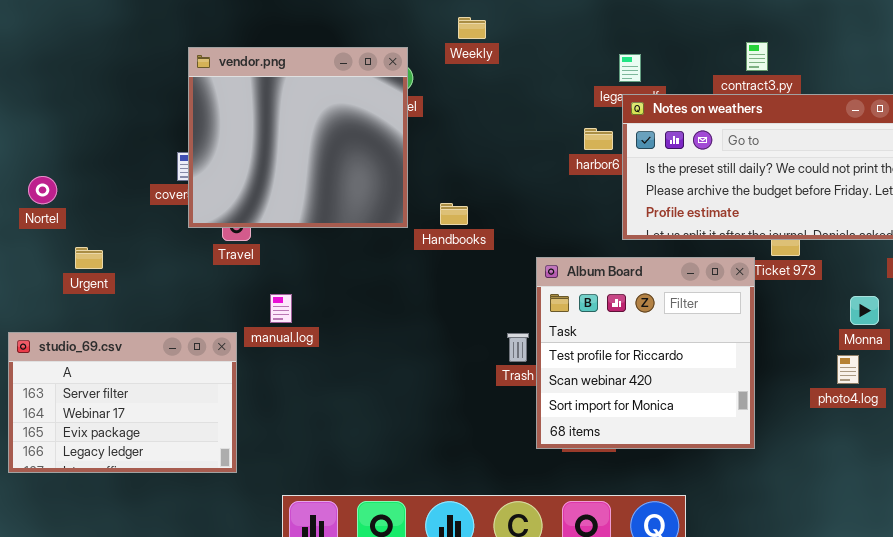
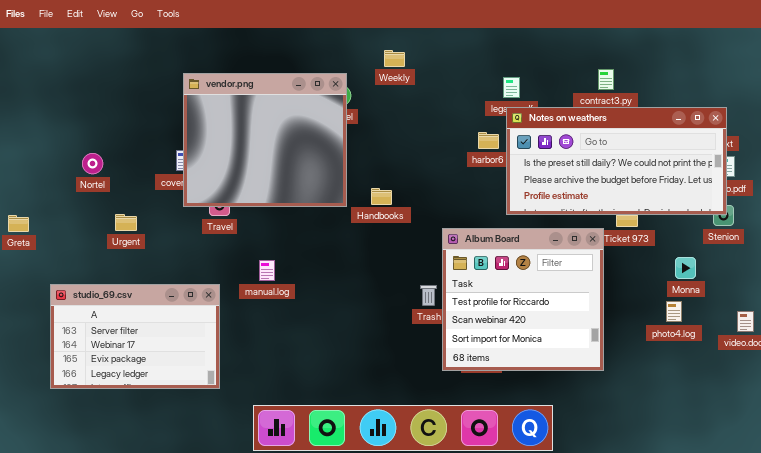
Nortel: [28,176,57,204] -> [82,153,103,174], moved
Urgent: [75,247,103,269] -> [115,214,137,231], moved
manual.log: [270,294,292,323] -> [259,260,275,281], moved

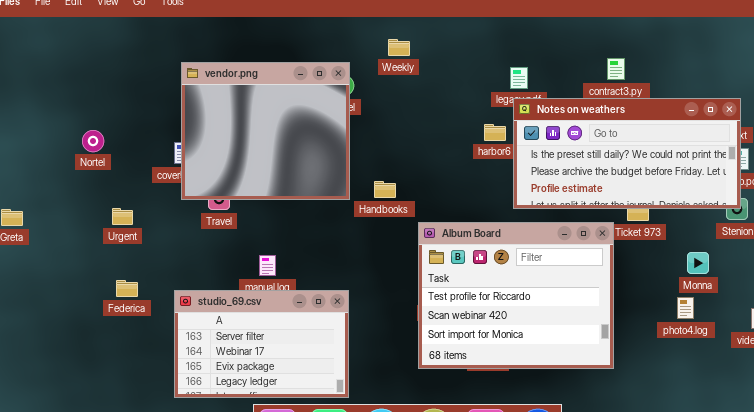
Nortel: [82,153,103,174] -> [82,130,104,152], moved
Album Board: [442,228,604,371] -> [418,222,614,369], resized
studio_69.csv: [50,284,220,389] -> [174,290,349,398], moved

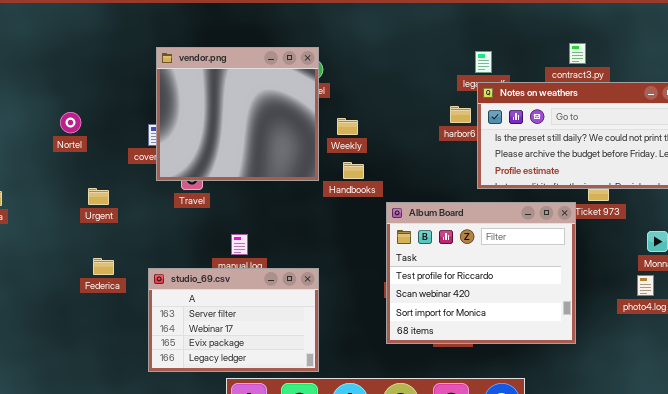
Weekly: [388,39,410,56] -> [337,118,358,135], moved

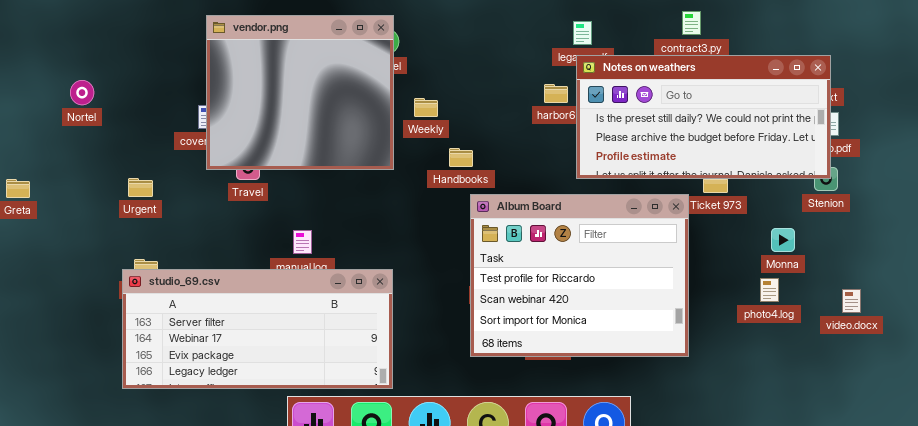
Nortel: [60,112,81,133] -> [70,80,94,105], moved
Handbooks: [343,162,364,179] -> [449,148,473,167], moved
studio_69.csv: [148,268,319,372] -> [122,269,393,389], resized

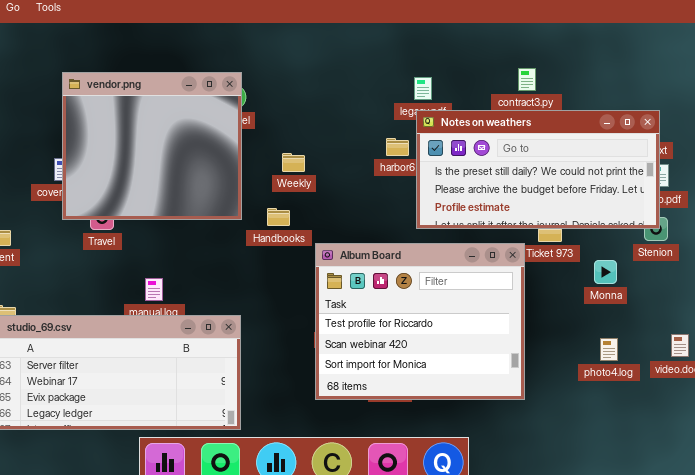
Weekly: [414,98,438,117] -> [282,153,305,172], moved
Handbooks: [449,148,473,167] -> [267,208,290,226], moved
Monna: [771,228,795,252] -> [594,260,617,284], moved
photo4.log: [760,278,779,302] -> [600,338,618,361], moved

